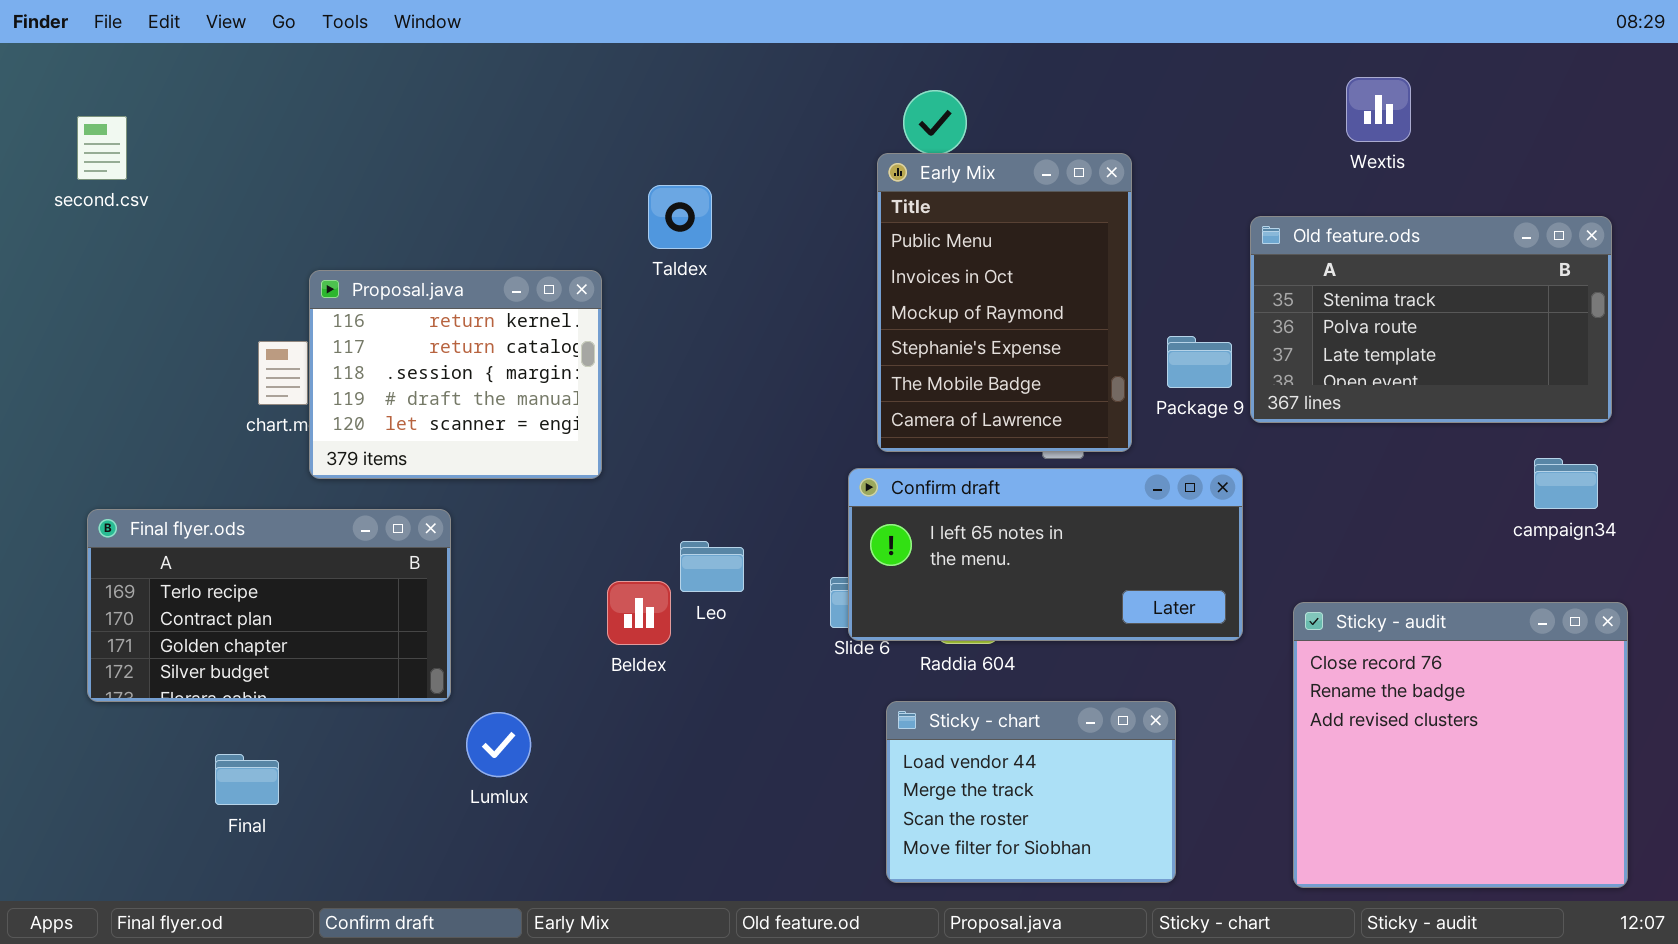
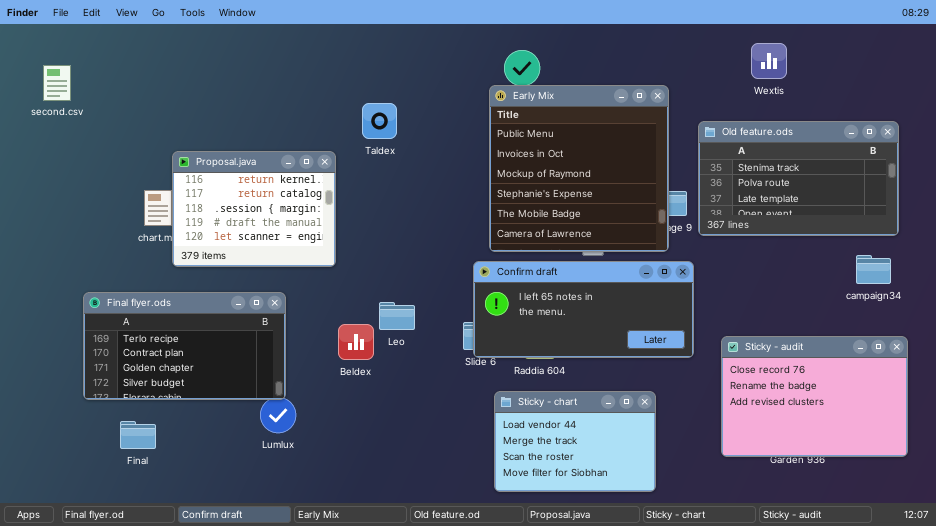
Early Mix: [877,153,1132,452] -> [489,85,669,252], resized
Final flyer.ods: [87,509,451,702] -> [83,292,286,400], moved
Sticky - audit: [1293,602,1628,888] -> [721,336,908,457], resized

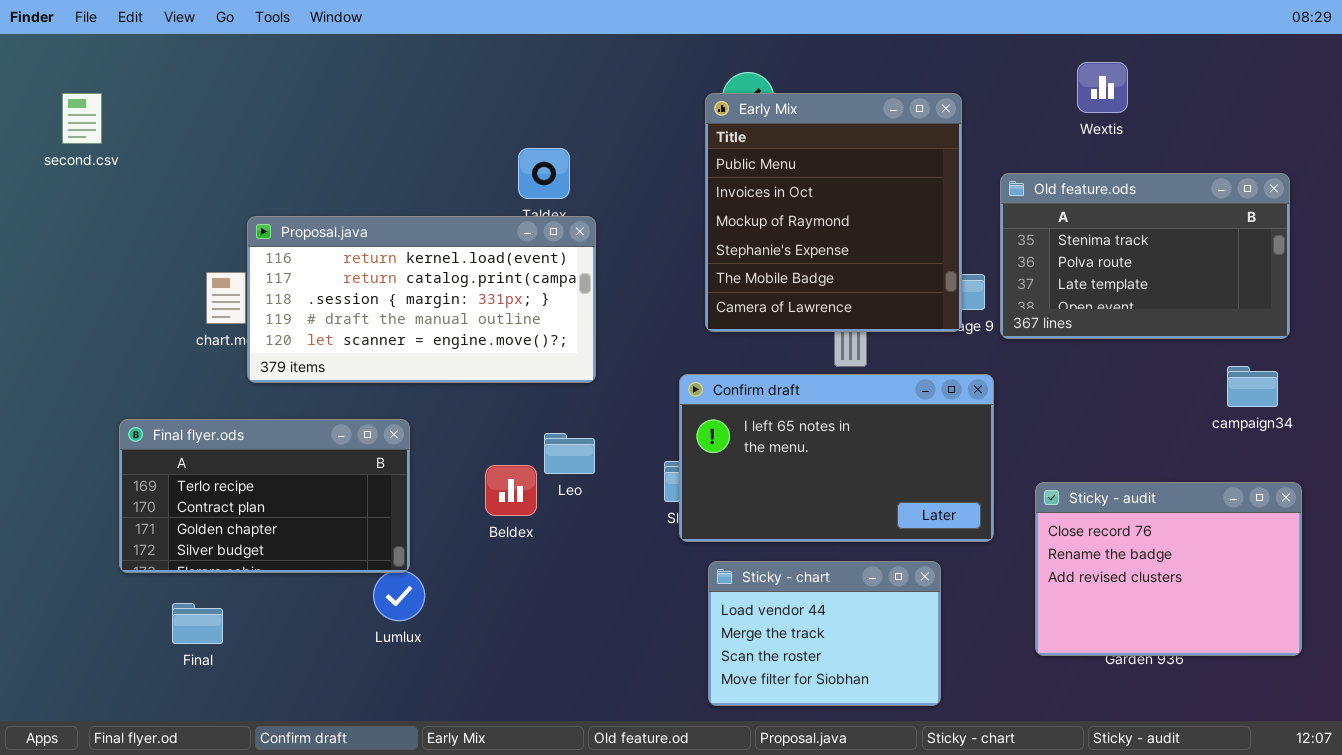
Early Mix: [489,85,669,252] -> [705,93,962,332], moved
Proposal.java: [172,151,336,267] -> [247,216,596,383], resized
Confirm draft: [473,261,694,358] -> [679,374,994,542], resized

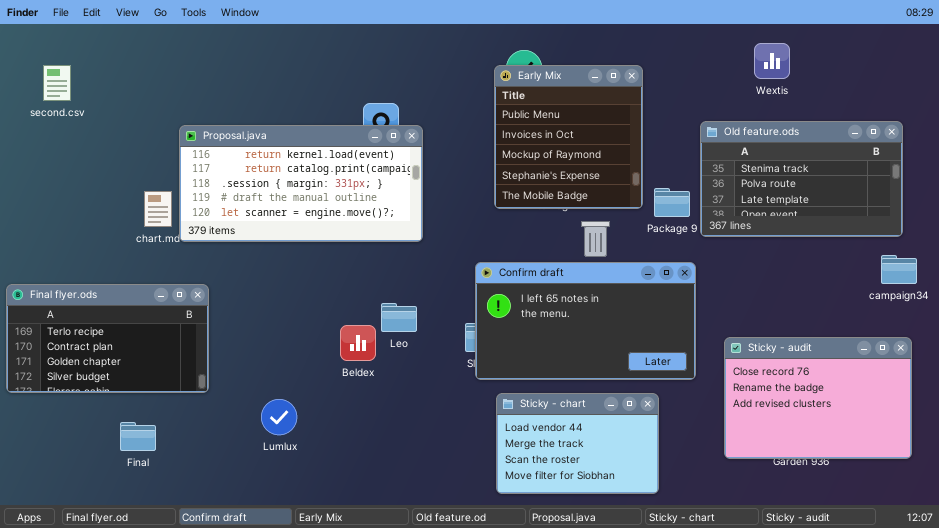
Early Mix: [705,93,962,332] -> [494,65,643,209], resized
Proposal.java: [247,216,596,383] -> [179,125,423,242], moved
campaign34: [1227,366,1278,407] -> [881,255,917,284], moved
Final flyer.ods: [119,419,410,573] -> [6,284,209,393], moved

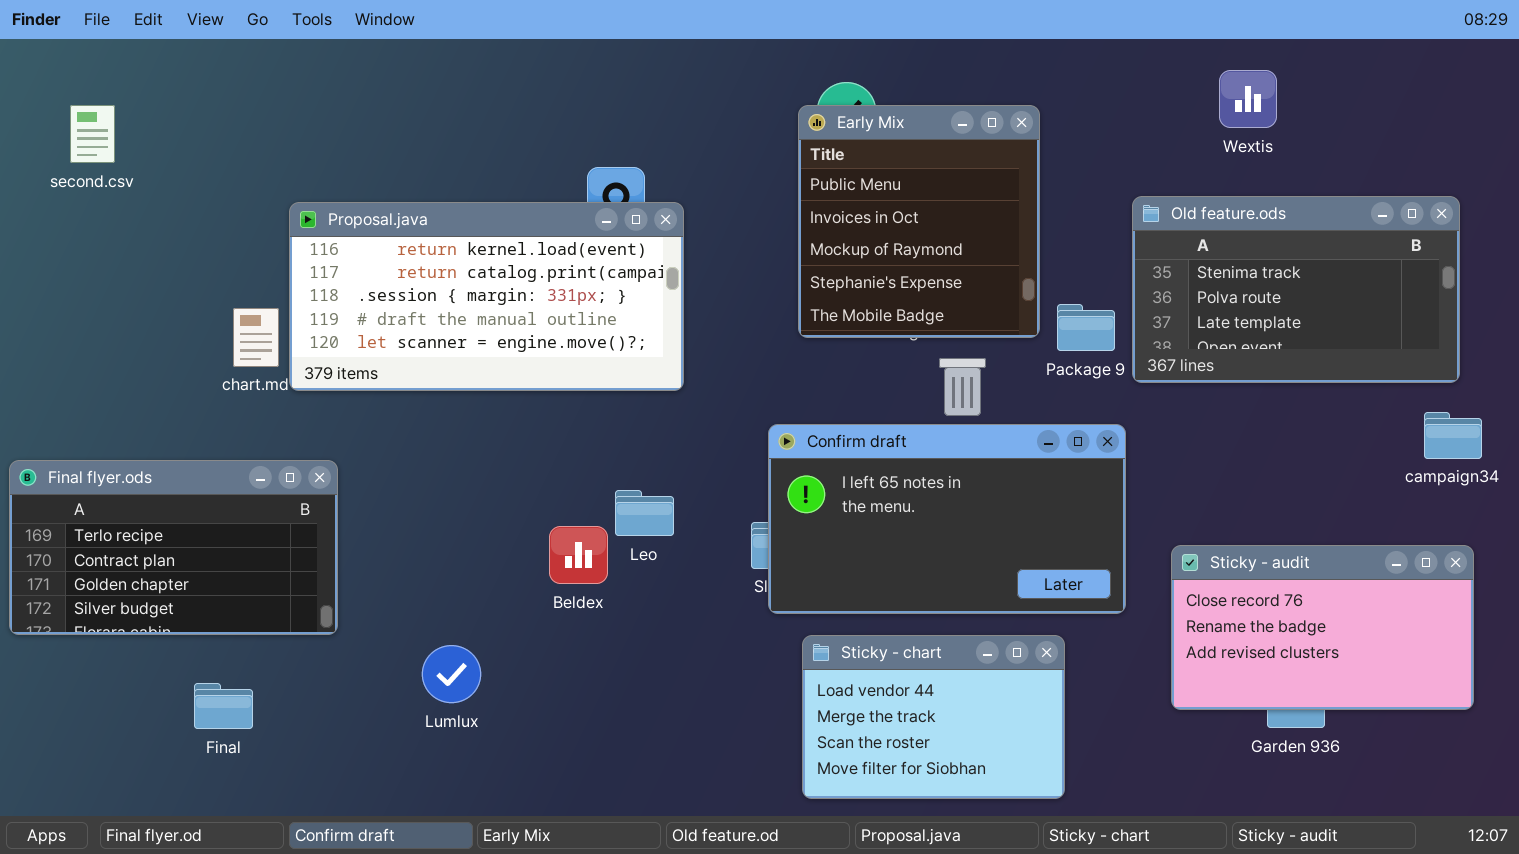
Sticky - audit: [724,337,912,459] -> [1171,545,1474,710], resized

